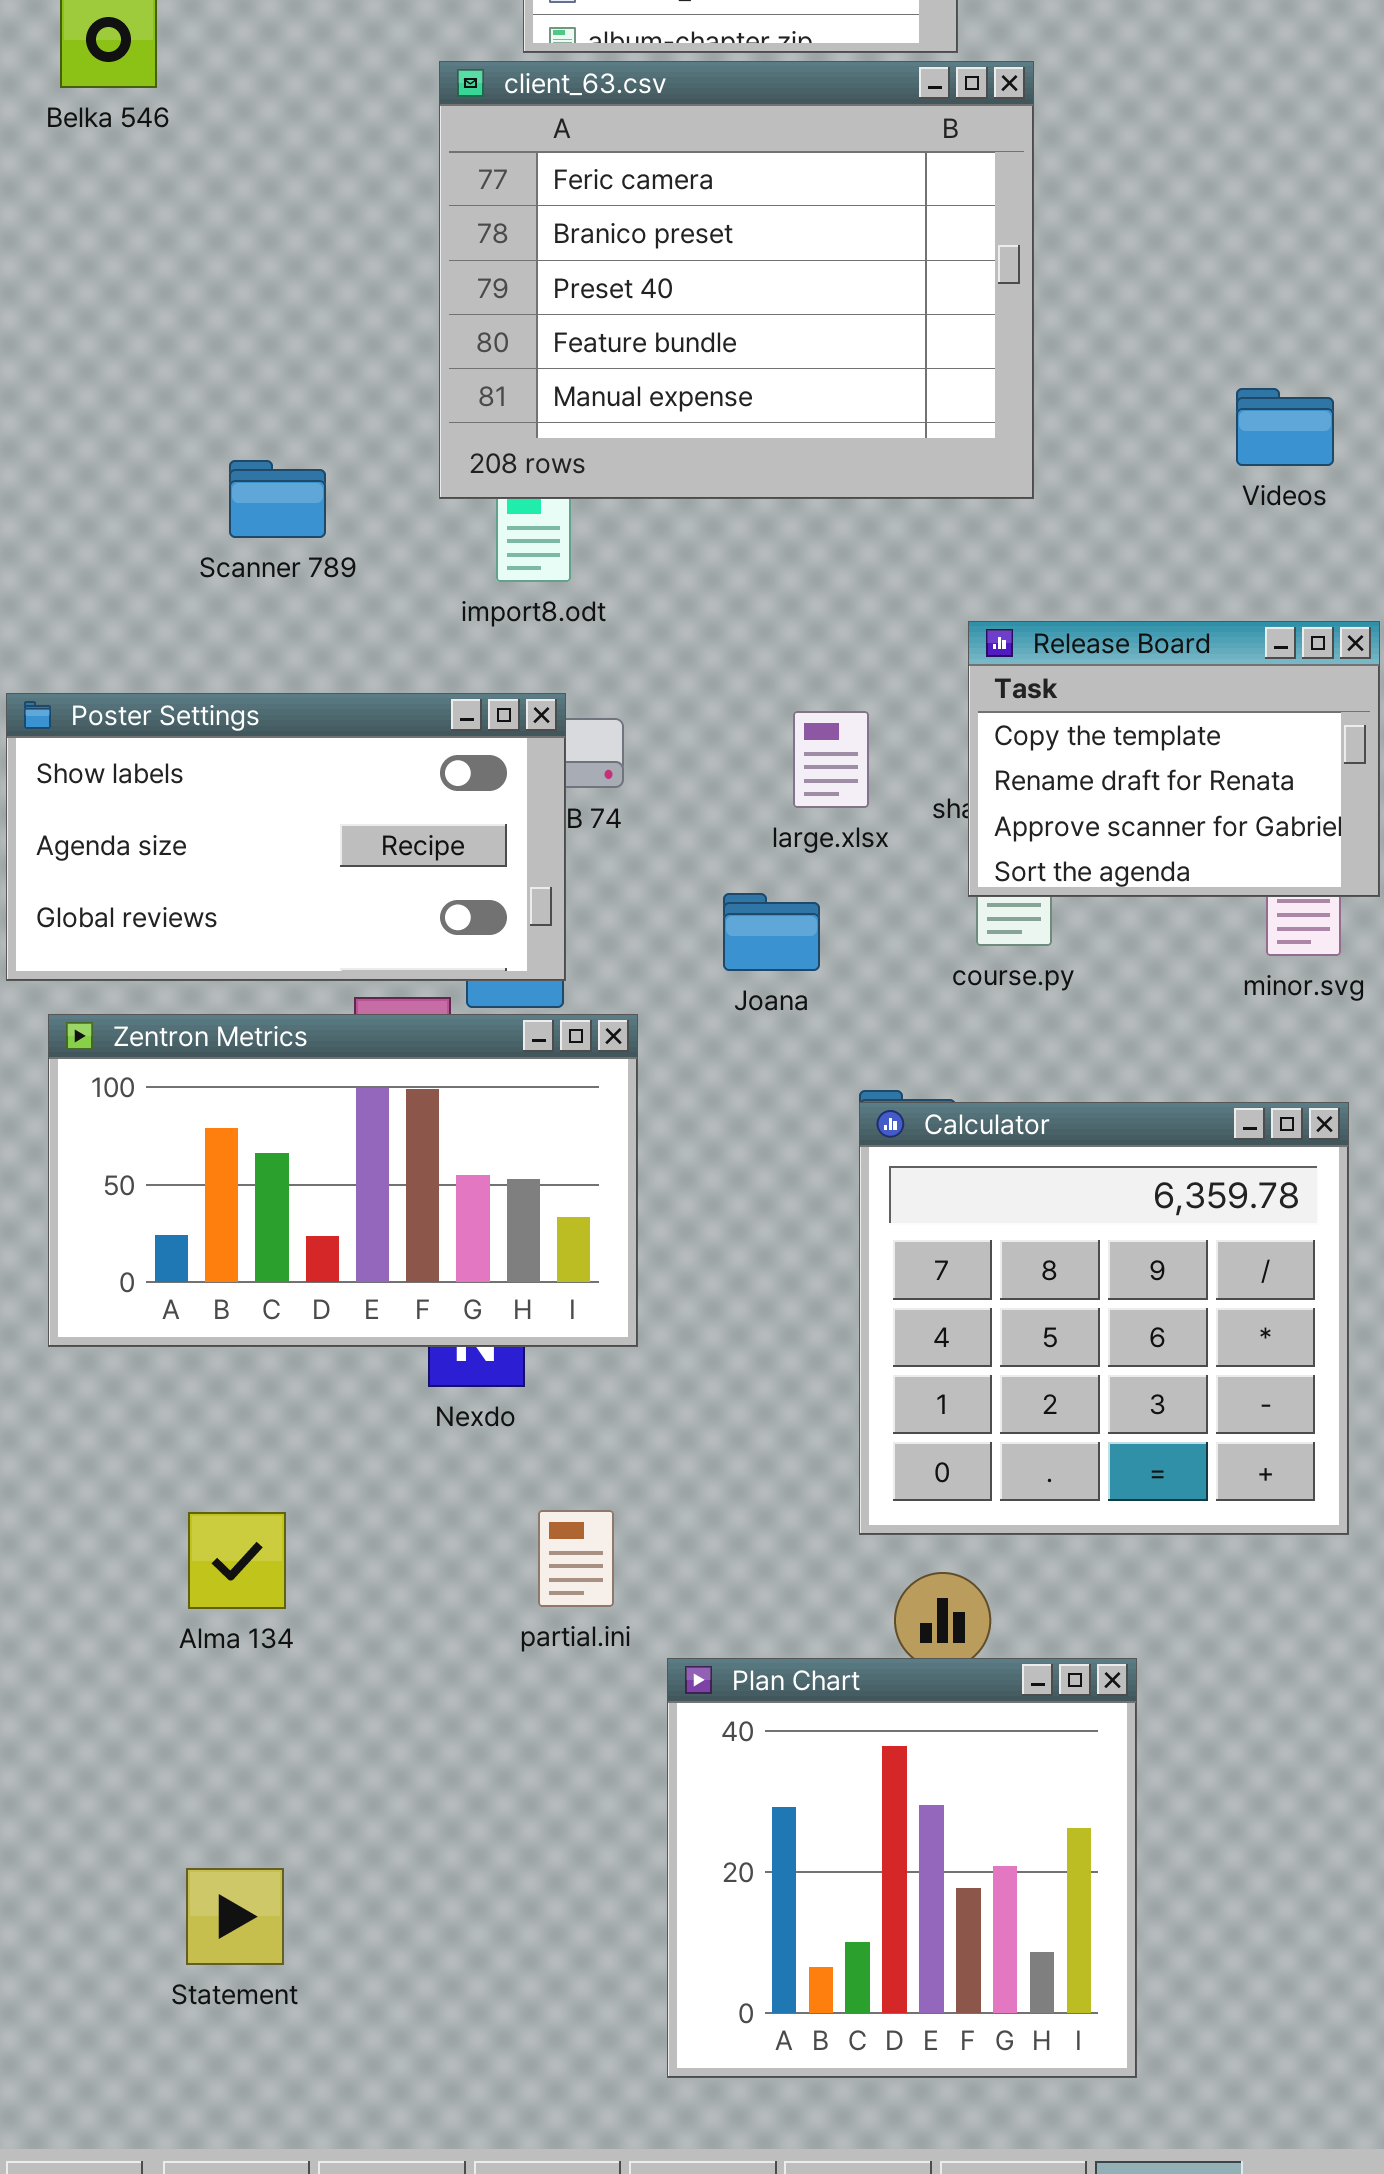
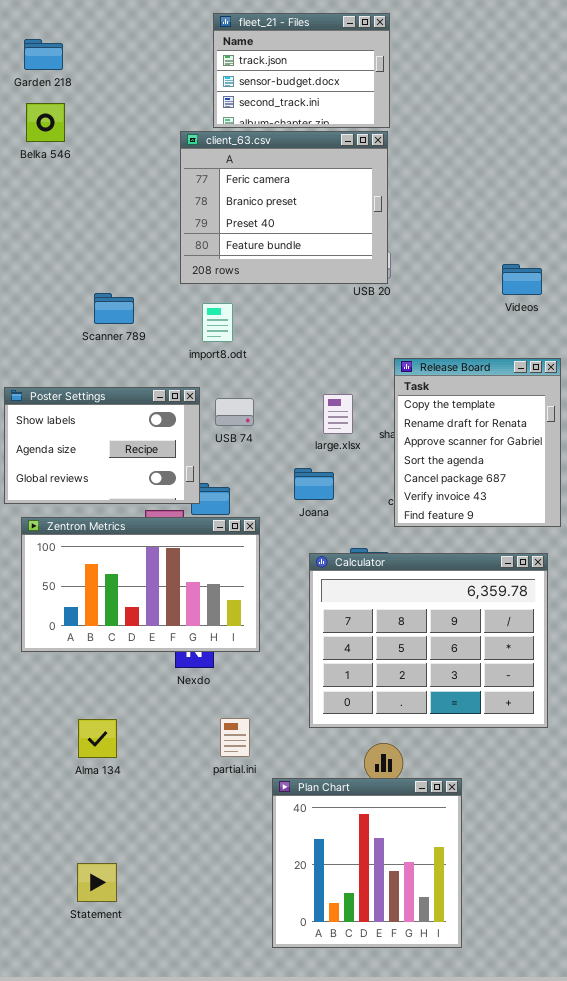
client_63.csv: [439,61,1034,499] -> [180,131,388,284], resized
Release Board: [968,621,1380,897] -> [394,358,561,527], resized
Poster Settings: [6,693,566,981] -> [4,387,200,504], resized
Calculator: [859,1102,1349,1535] -> [309,553,548,728], resized

